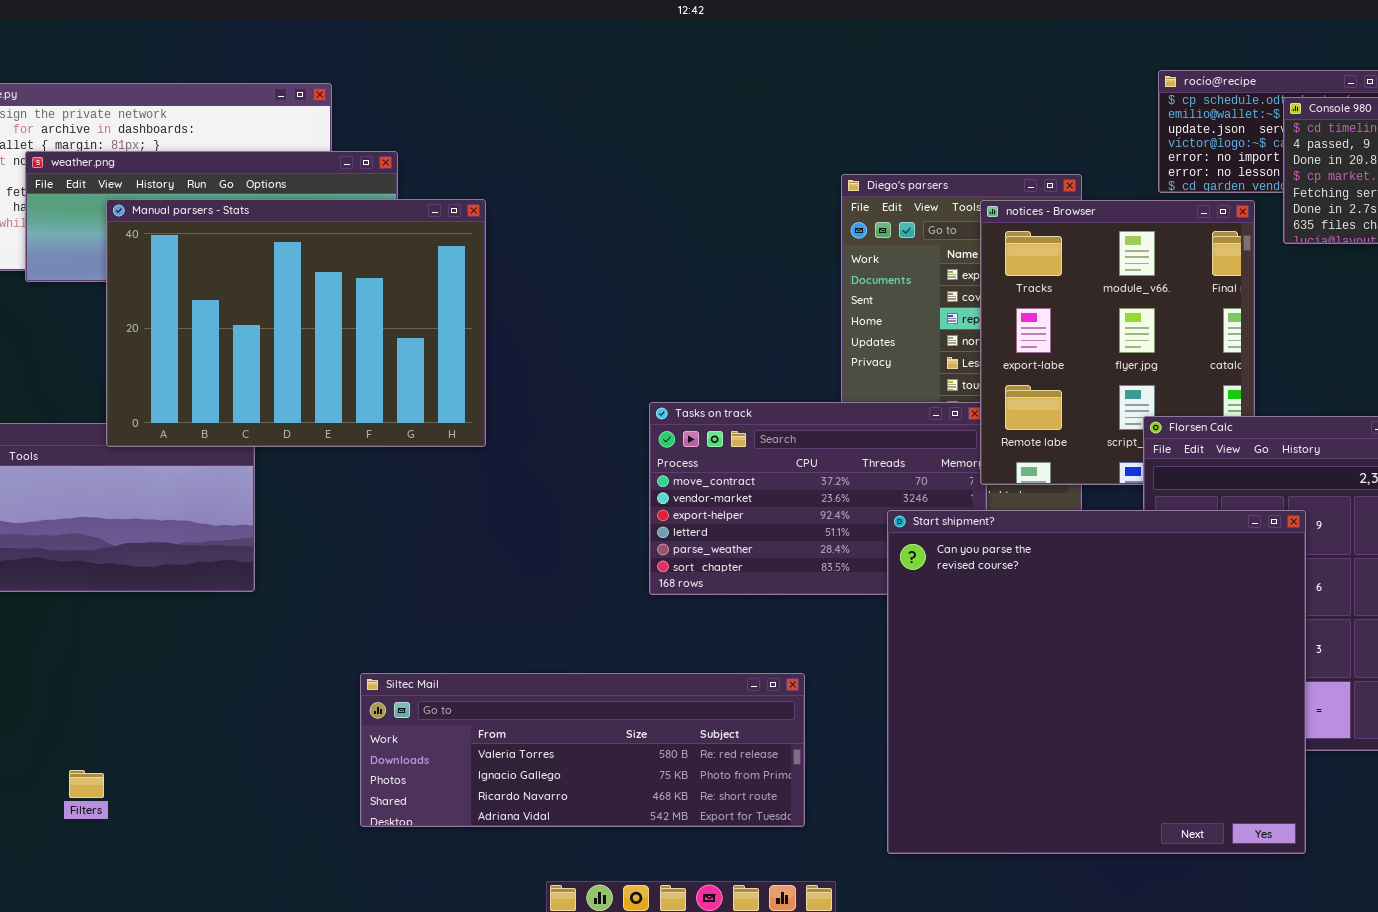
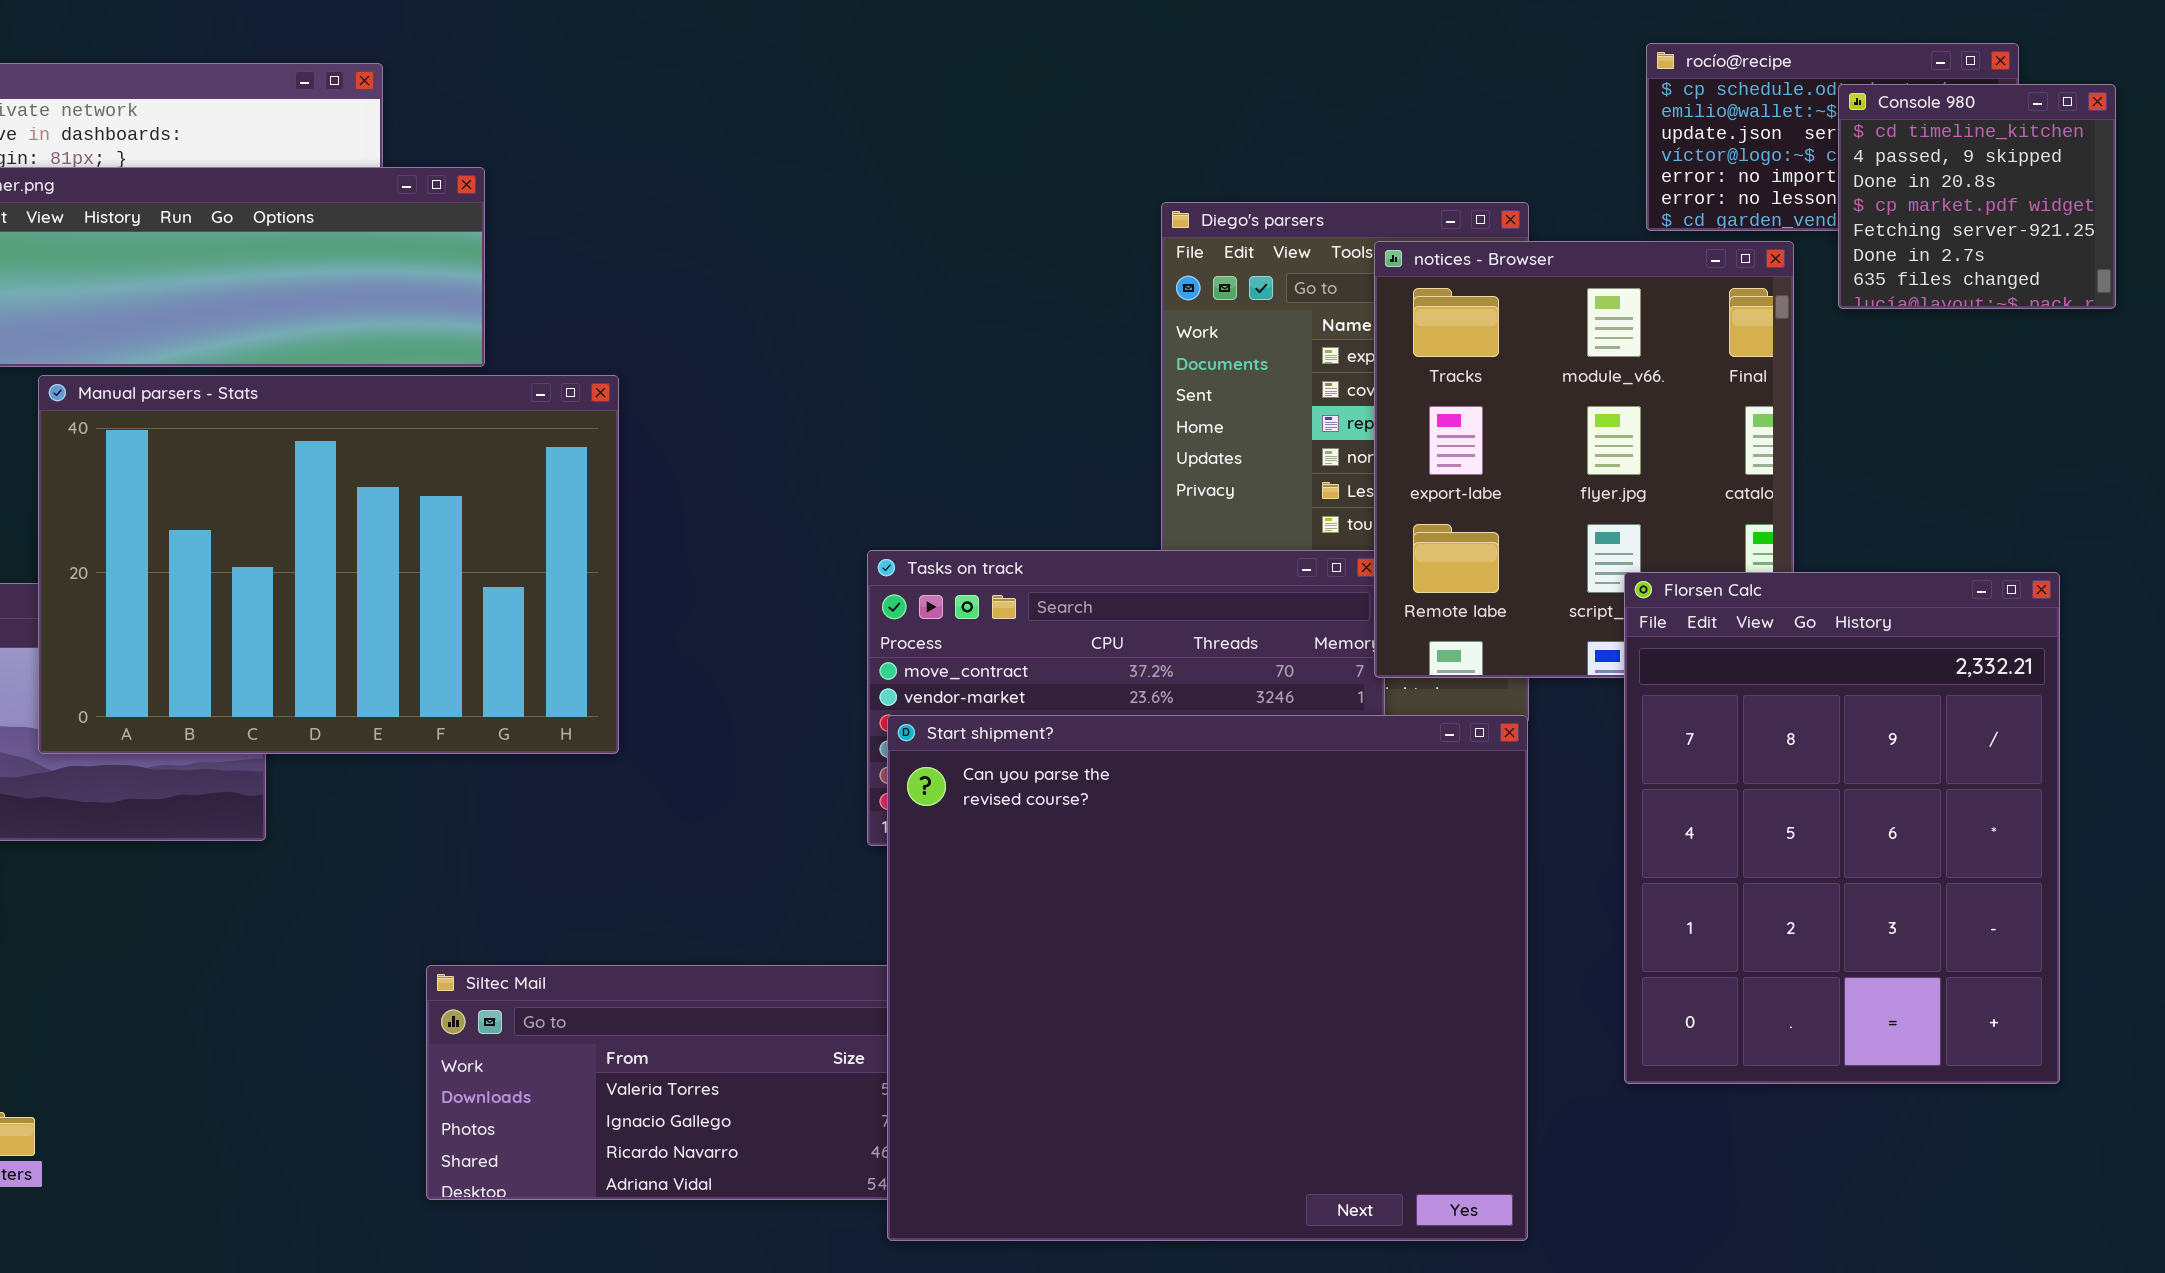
Manual parsers - Stats: [106,199,486,447] -> [38,375,619,754], moved
Start shipment?: [887,510,1306,854] -> [887,715,1528,1241], moved

